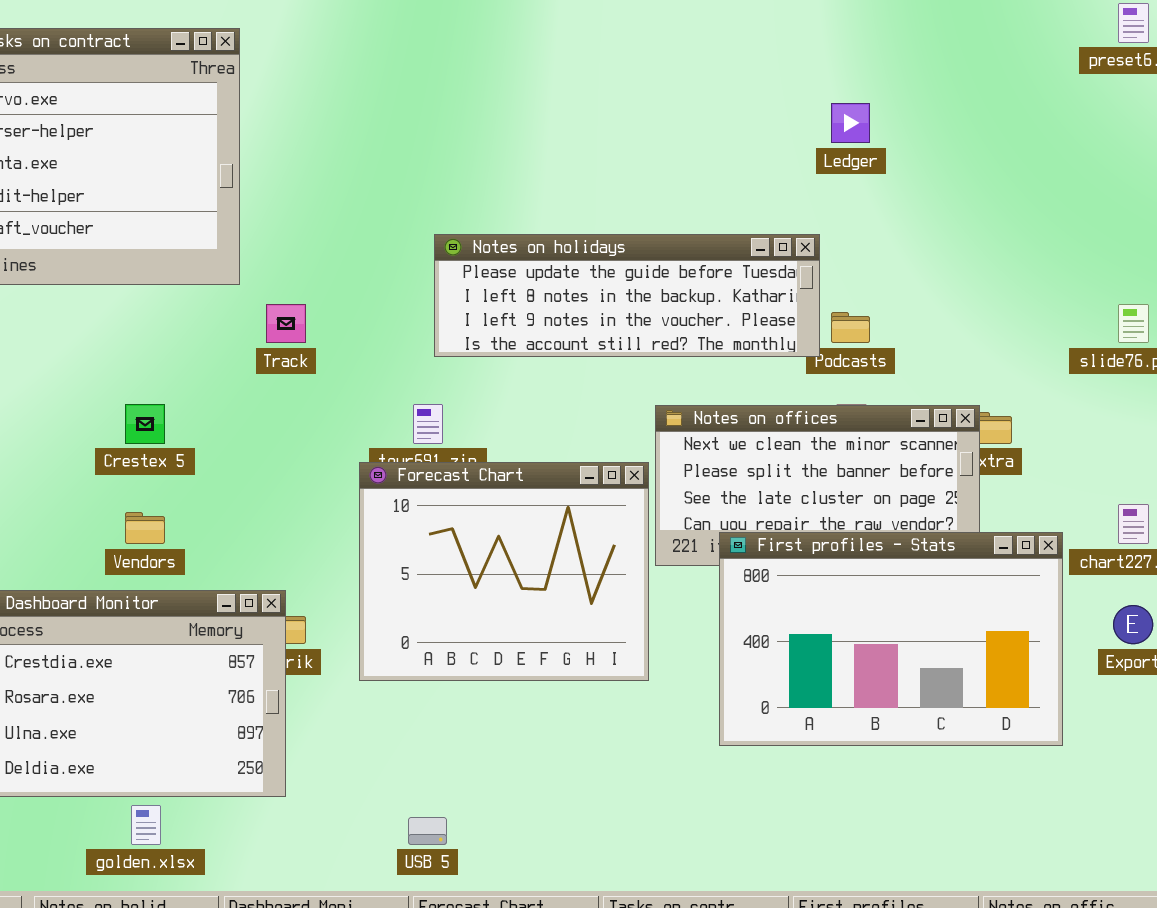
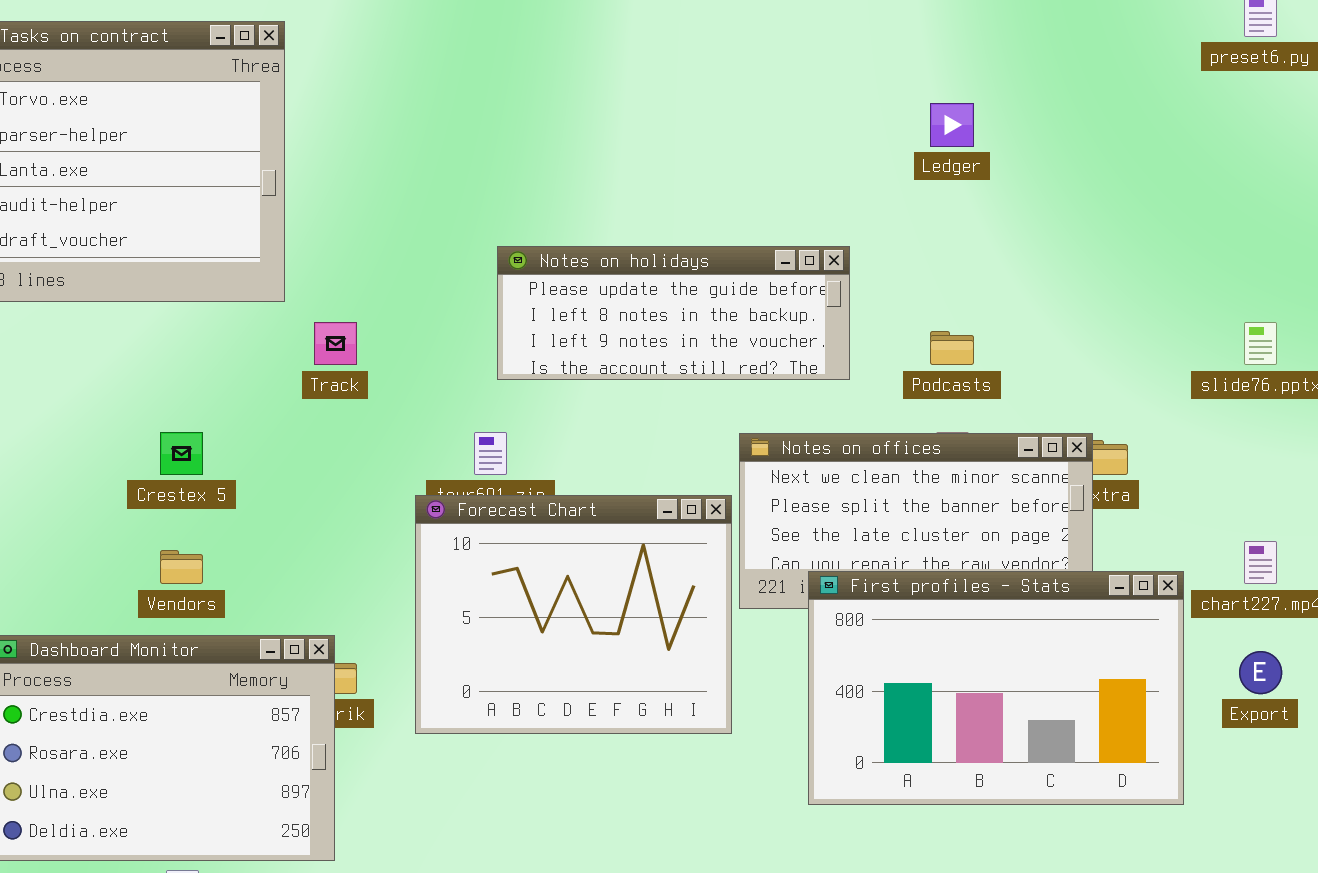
Notes on holidays: [434,234,820,357] -> [497,246,850,380], resized

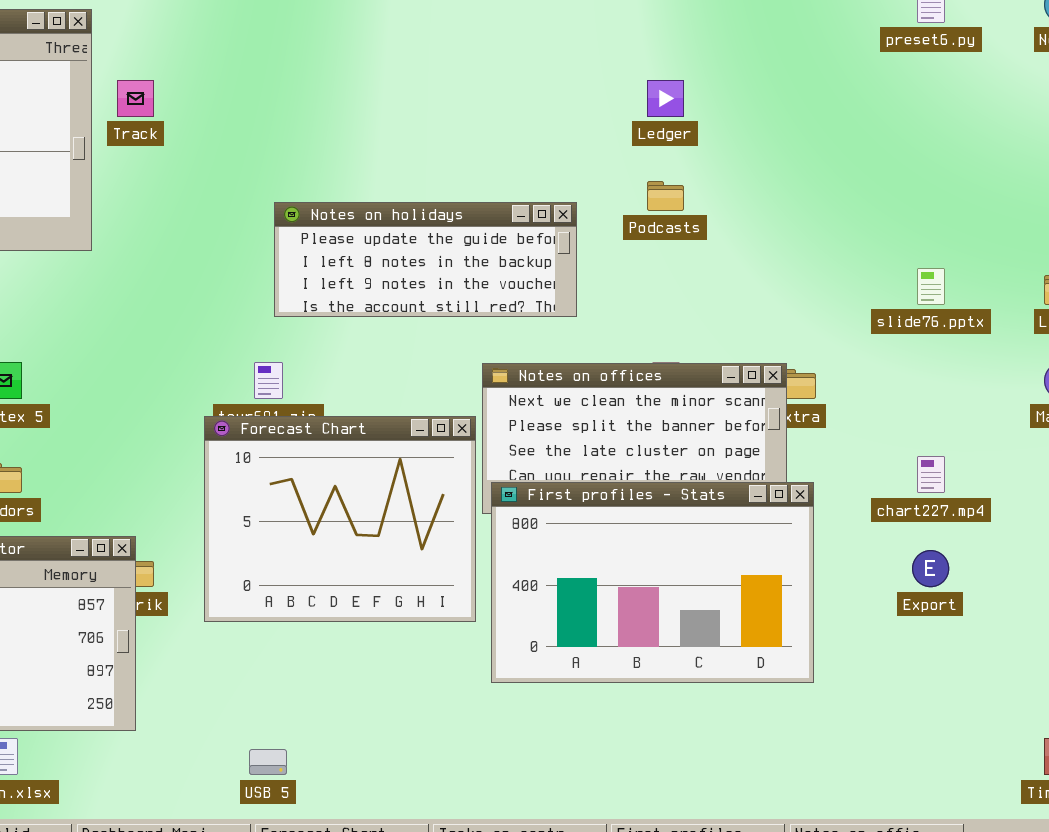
Track: [314,322,357,365] -> [117,80,154,117], moved
Podcasts: [930,331,974,365] -> [647,181,684,211], moved
First profiles - Stats: [808,571,1184,805] -> [491,482,814,683], moved

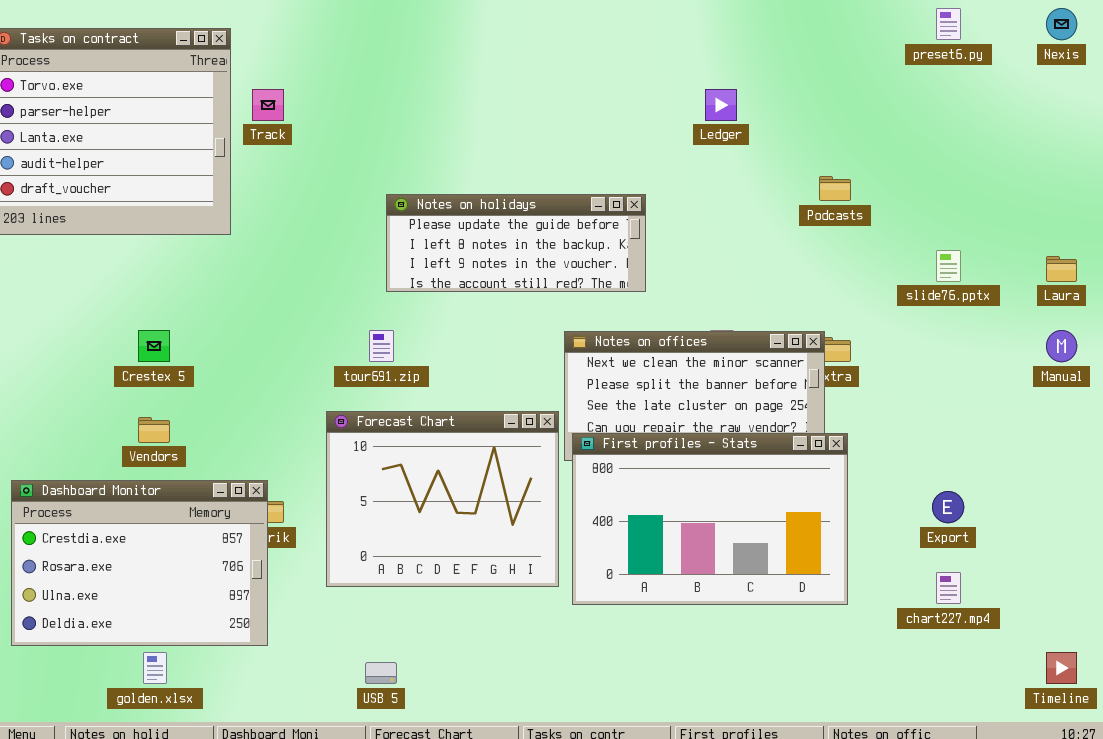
Podcasts: [647,181,684,211] -> [819,176,851,201], moved
Forecast Chart: [204,416,476,622] -> [326,411,559,587], moved
chart227.mp4: [917,456,945,493] -> [936,572,961,604], moved

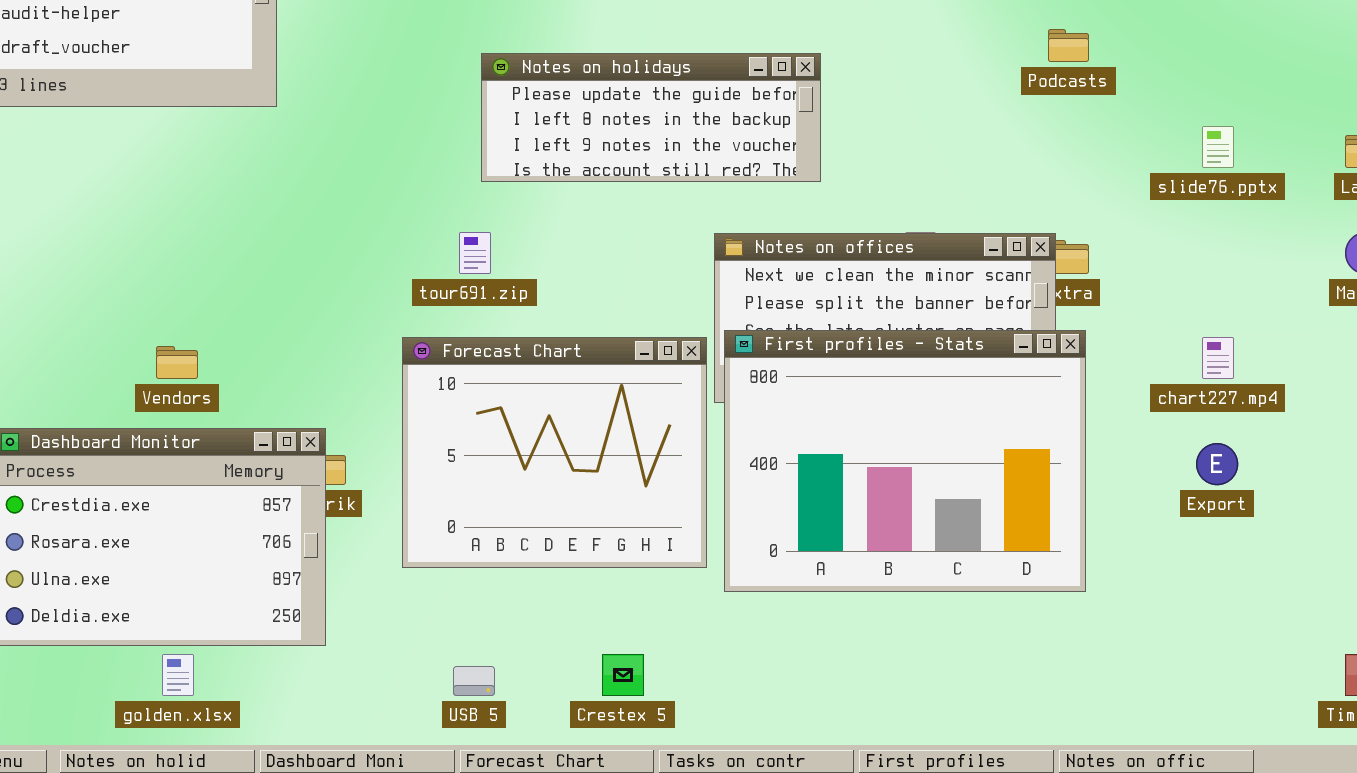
Crestex 5: [138,330,170,362] -> [602,654,644,696], moved
First profiles - Stats: [572,433,848,605] -> [724,330,1086,592], resized
chart227.mp4: [936,572,961,604] -> [1202,337,1234,379], moved

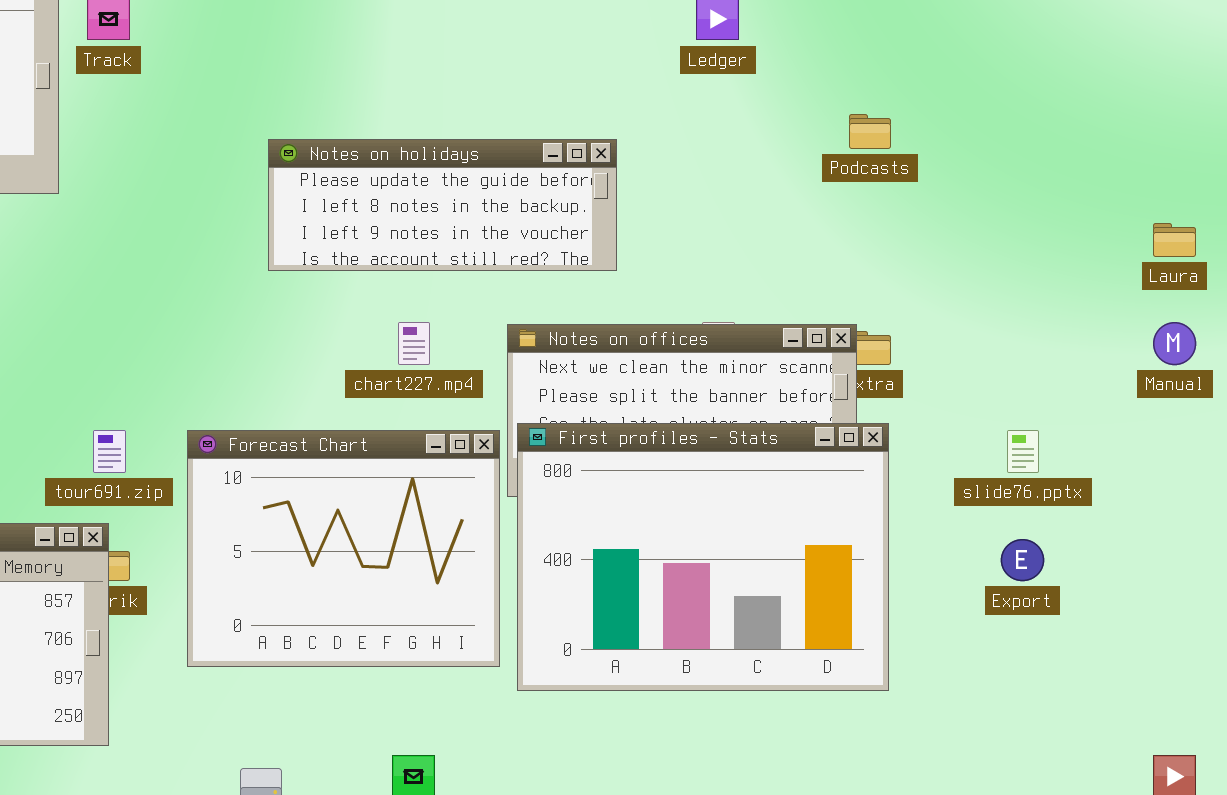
slide76.pptx: [1202,126,1234,168] -> [1007,430,1039,473], moved
tour691.zip: [459,232,491,274] -> [93,430,126,473], moved
chart227.mp4: [1202,337,1234,379] -> [398,322,430,365], moved

